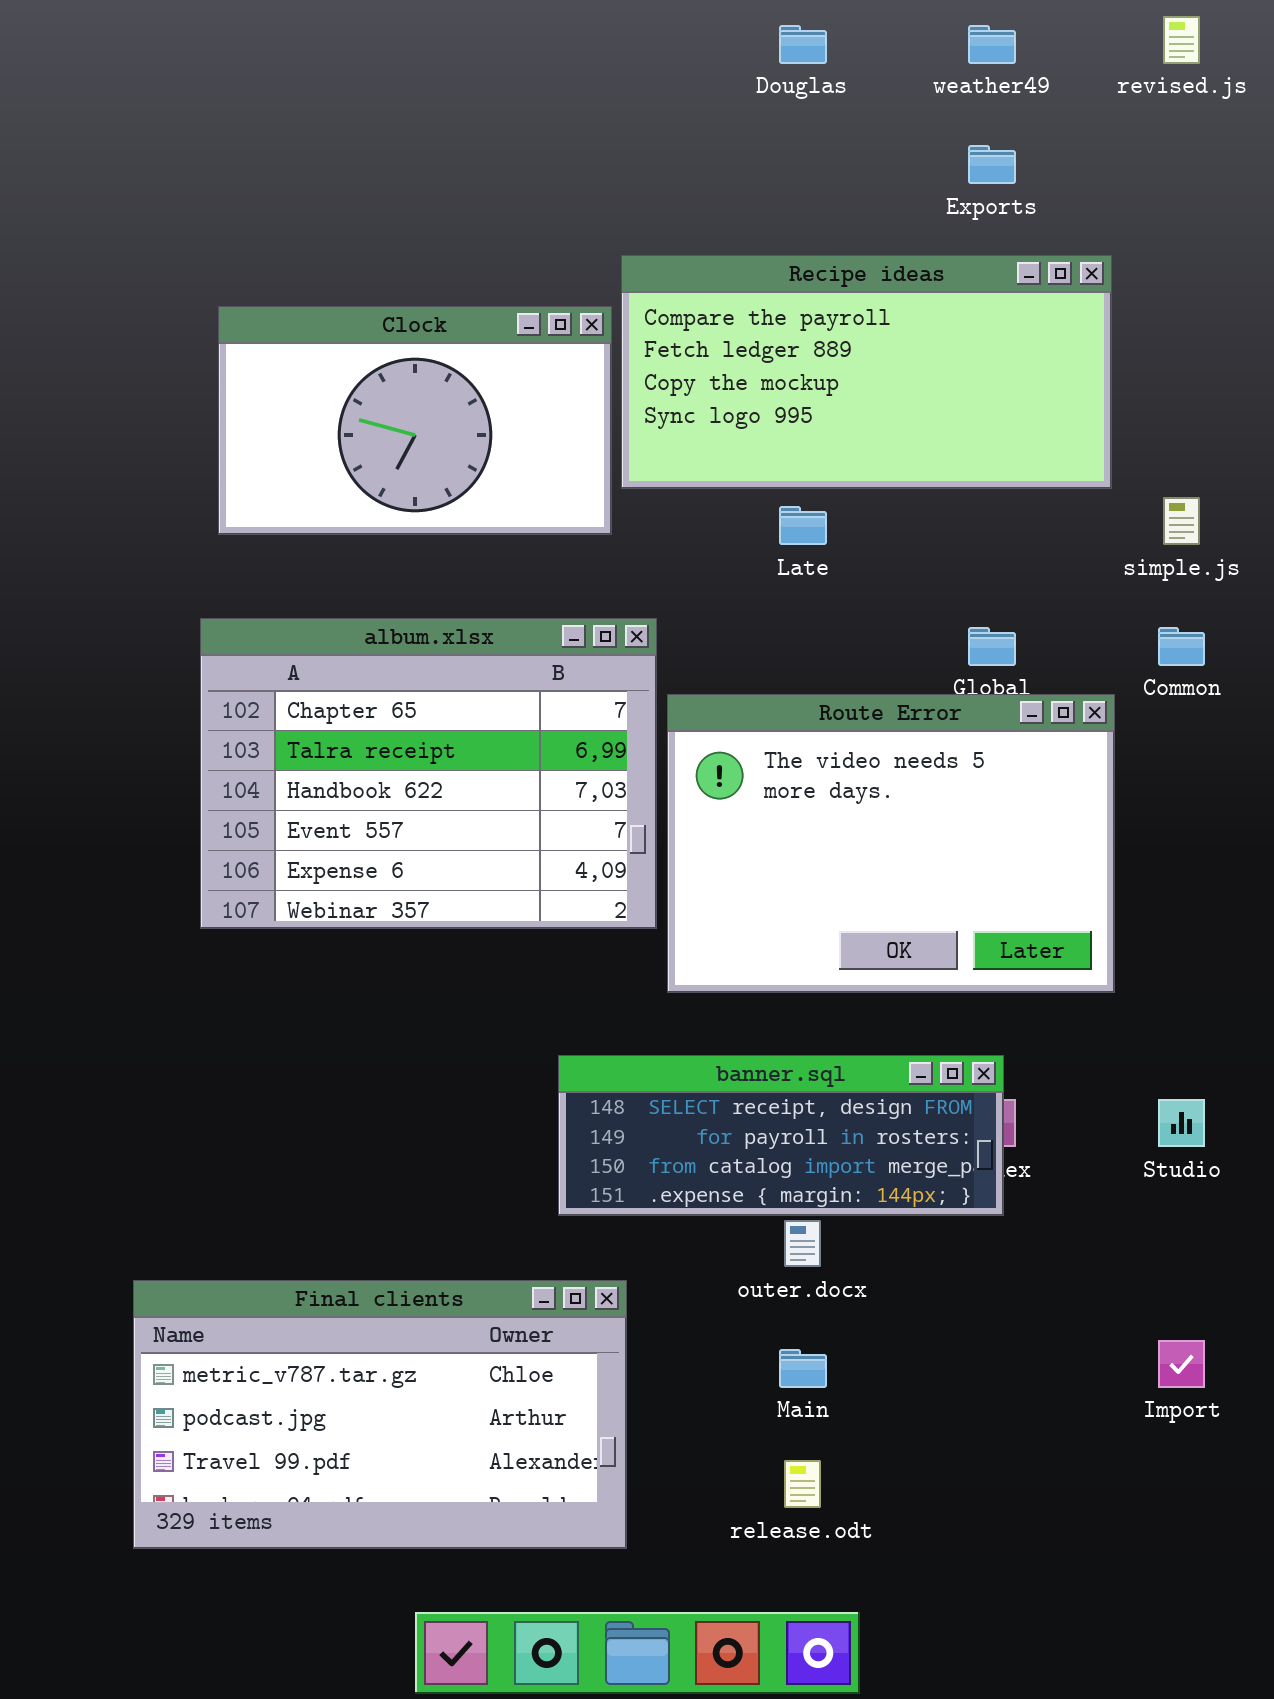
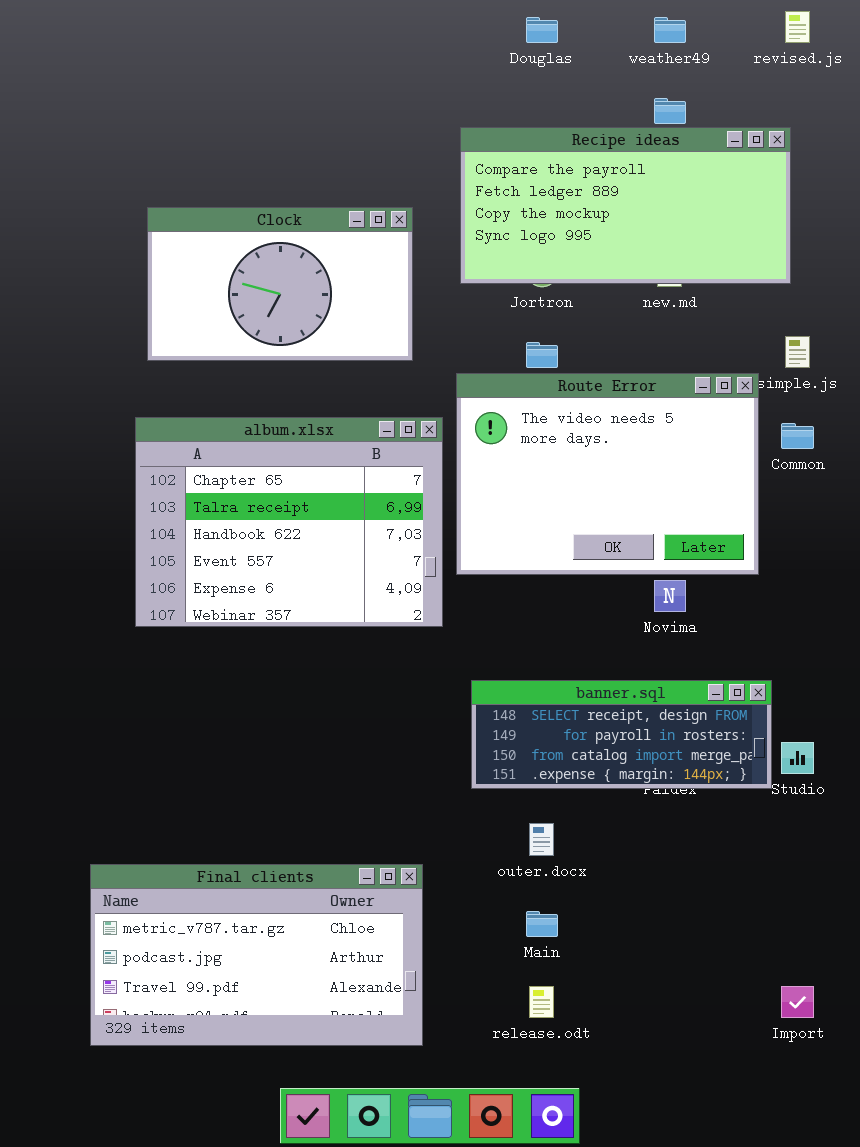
Recipe ideas: [621,255,1112,489] -> [460,127,791,284], moved
Route Error: [667,694,1115,993] -> [456,373,759,575], moved
banner.sql: [558,1055,1004,1216] -> [471,680,772,789], moved
Import: [1158,1340,1205,1388] -> [781,986,814,1018], moved

